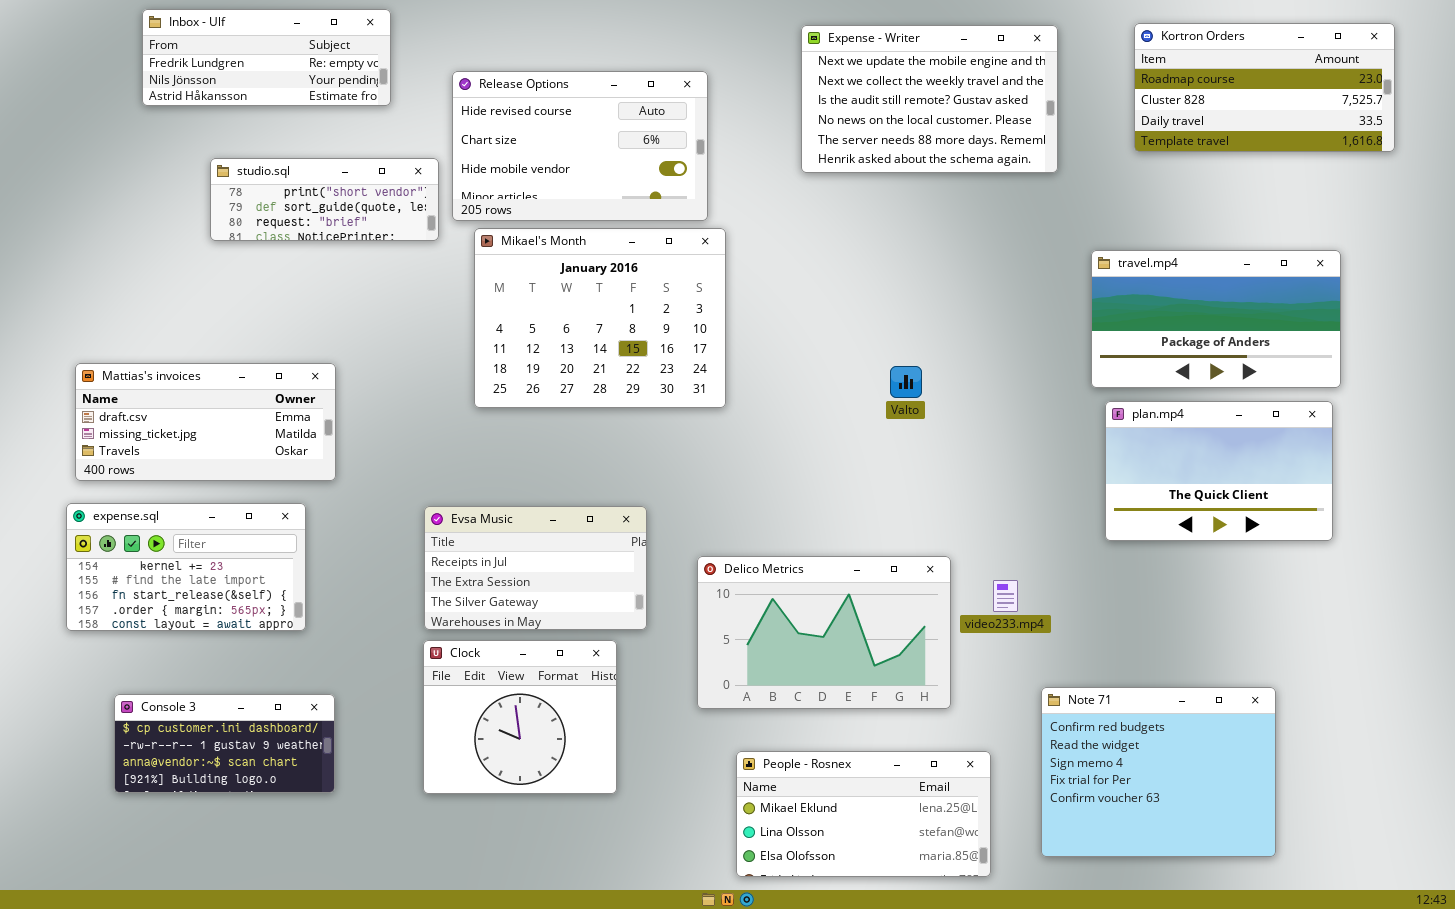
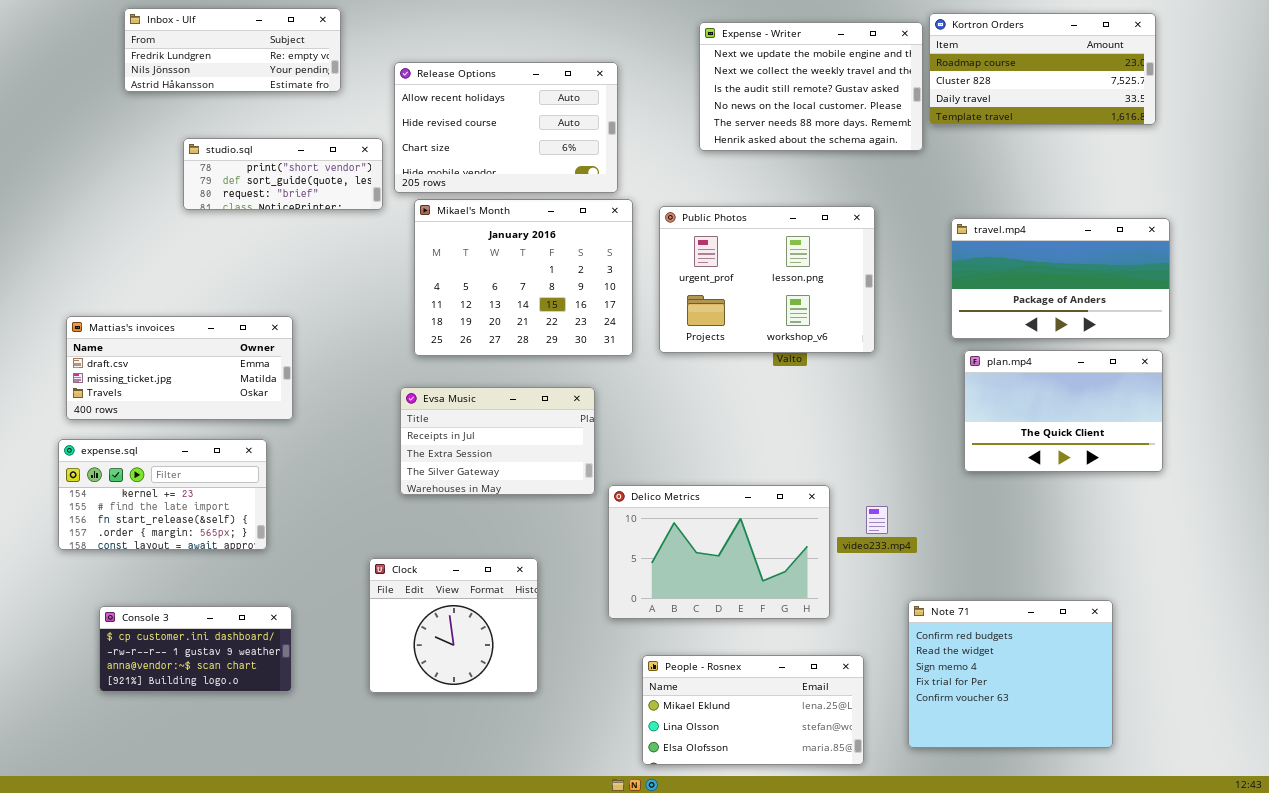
Kortron Orders: [1134,23,1395,152] -> [929,13,1156,125], moved
Release Options: [452,71,708,221] -> [394,62,618,193], scrolled up 1 row
Public Photos: none -> [659,206,875,353], opened
Evsa Music: [424,506,647,630] -> [400,387,595,495], moved

